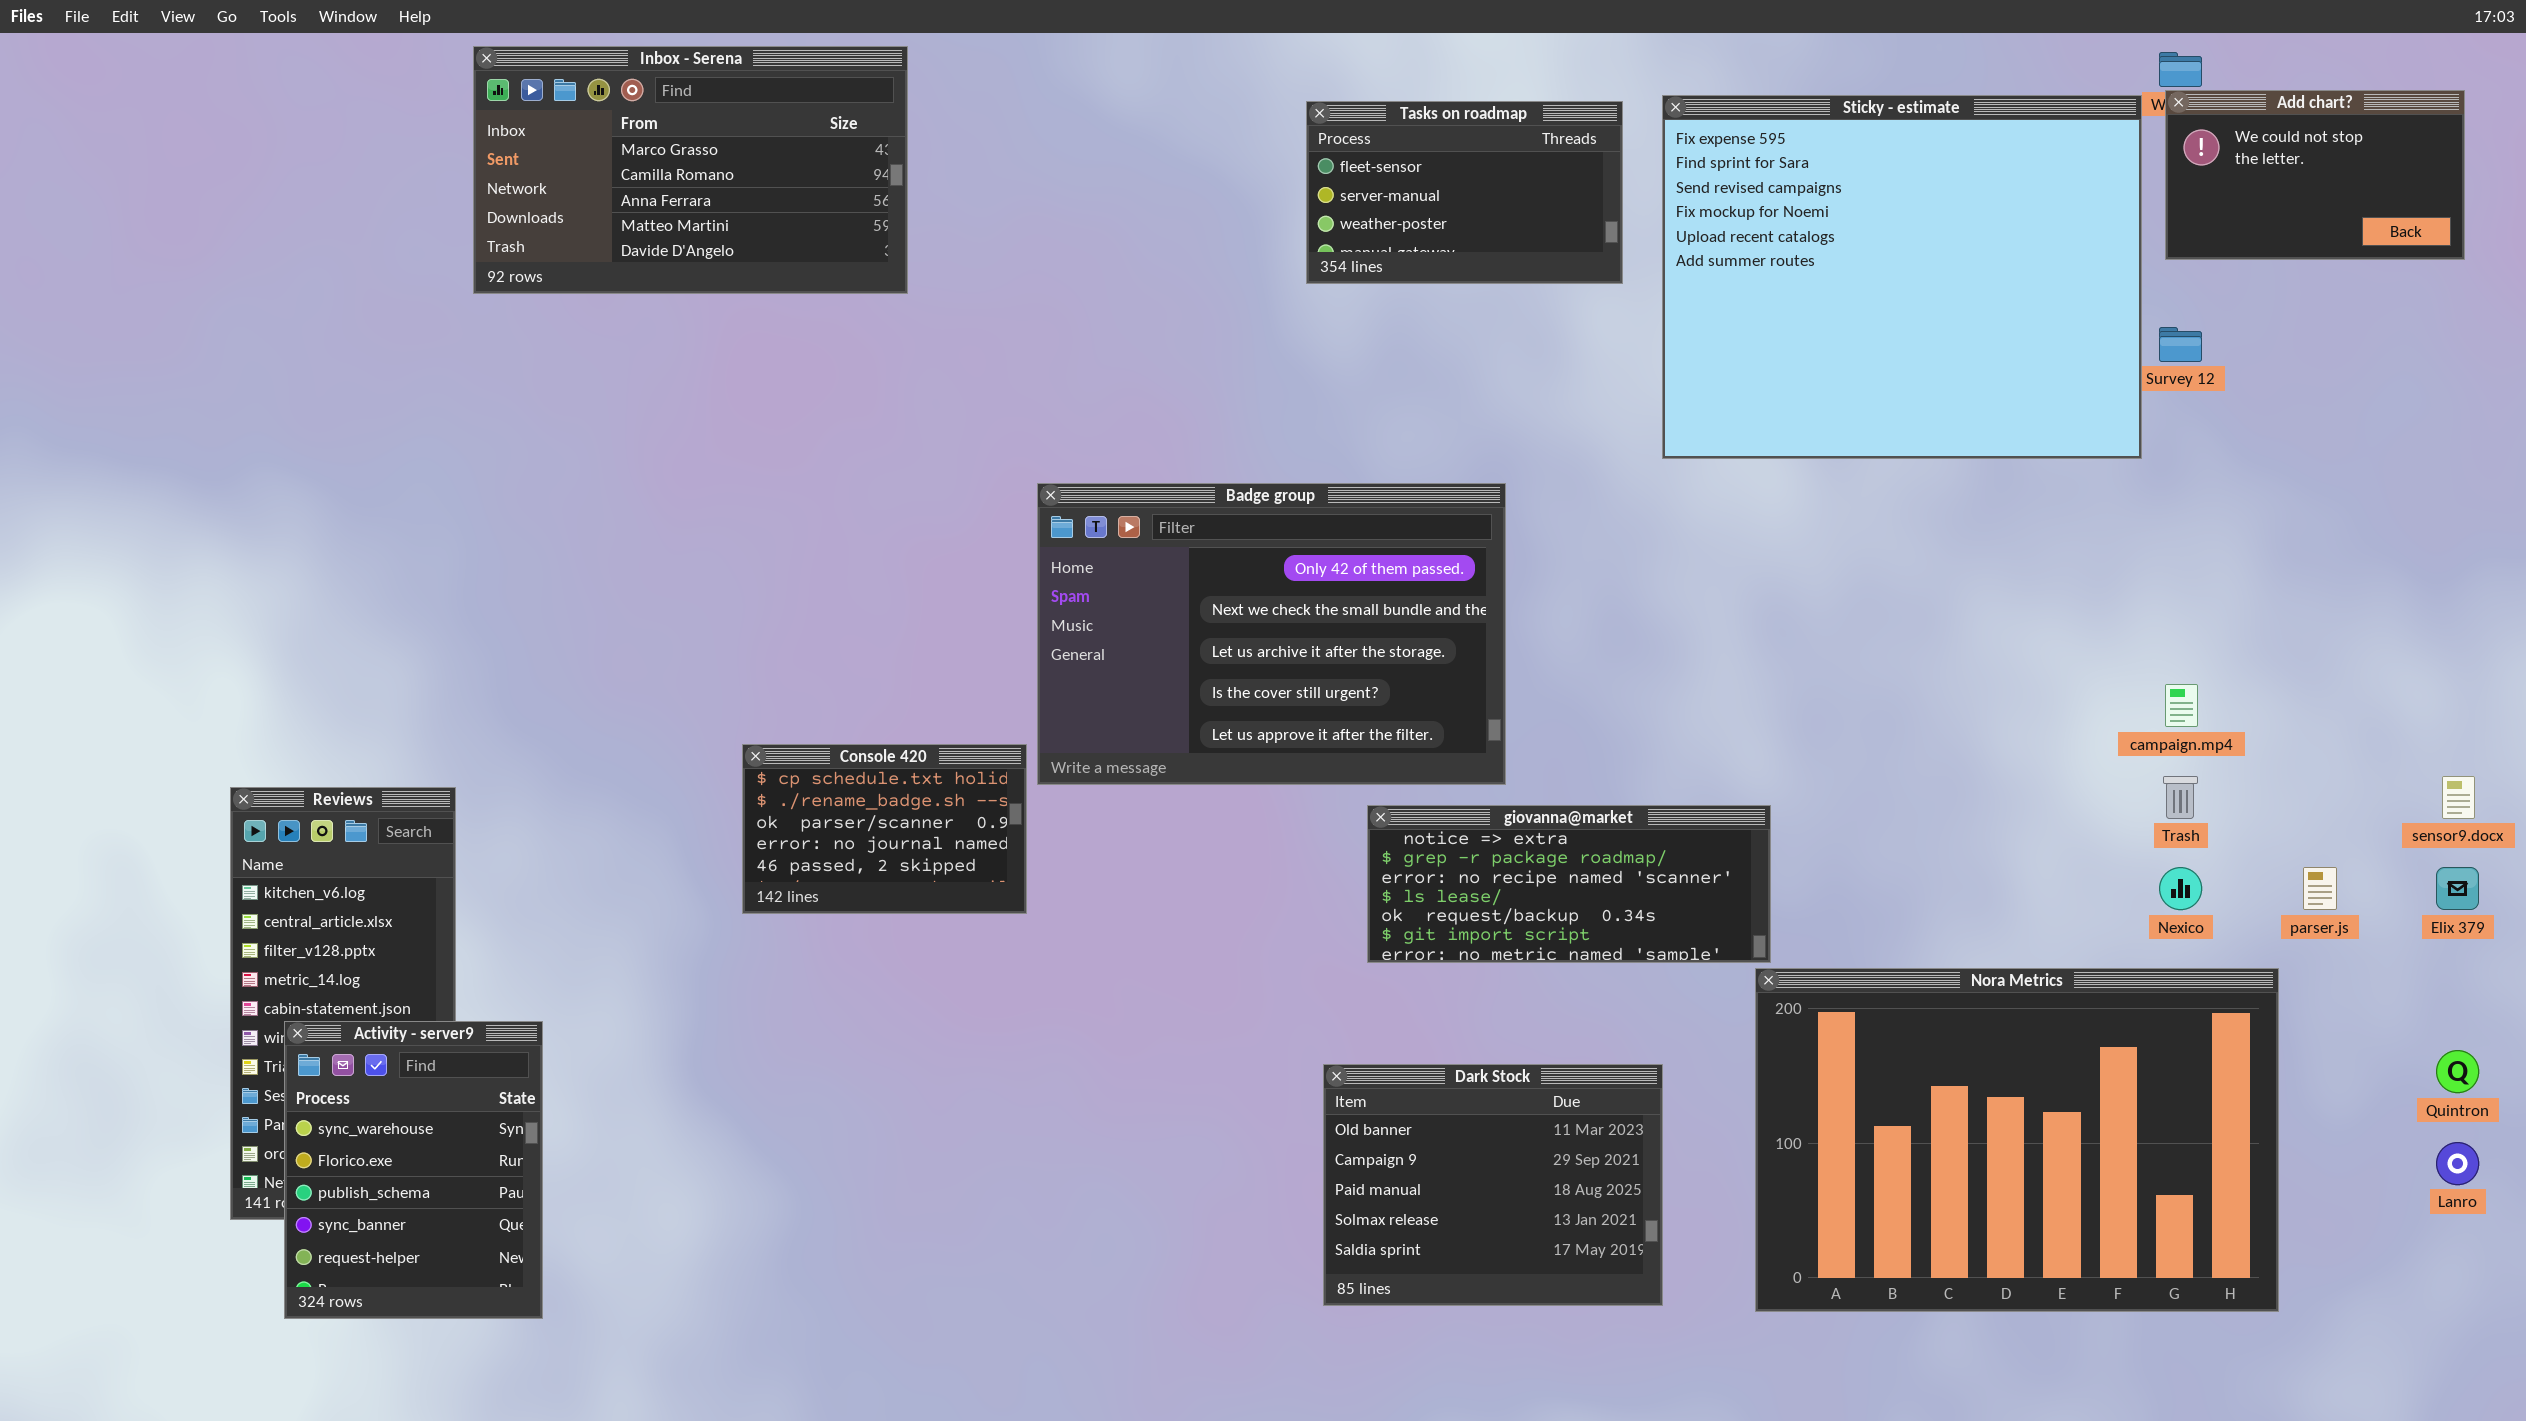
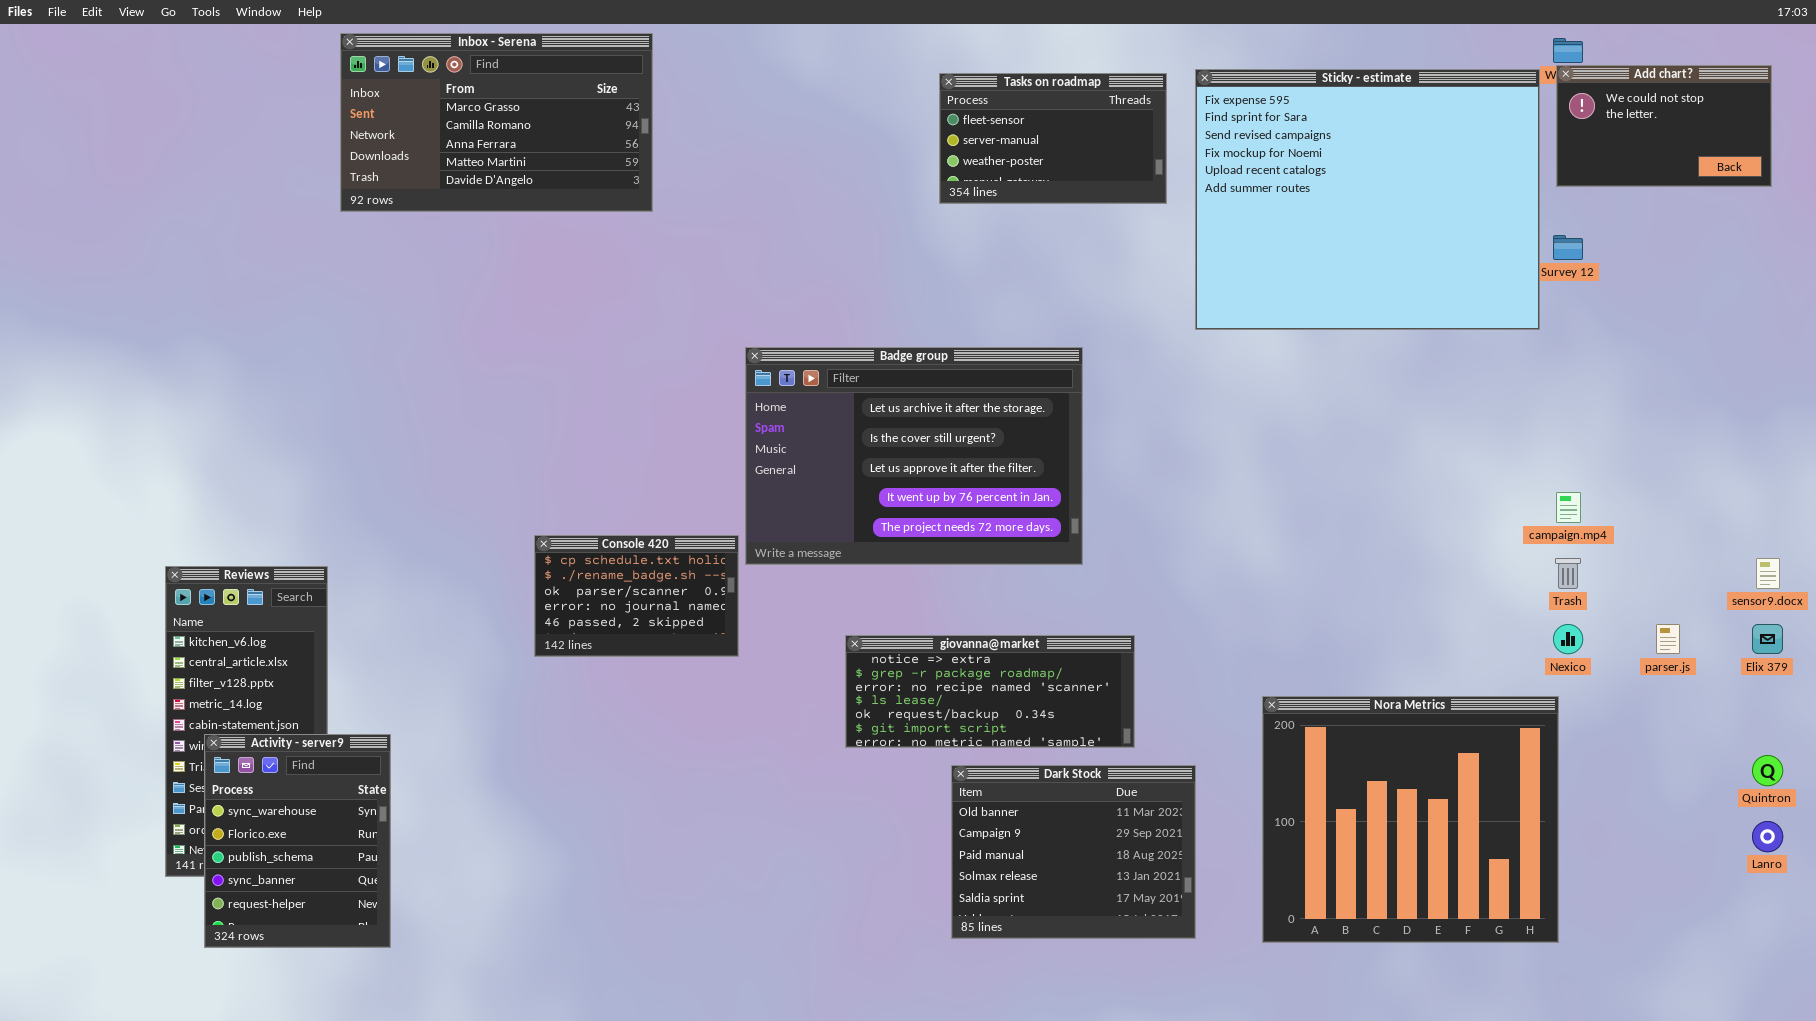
Badge group: [1037,483,1506,785] -> [745,347,1083,565], scrolled down 2 rows
giovanna@market: [1367,805,1771,963] -> [845,635,1135,748], moved
Nora Metrics: [1755,968,2279,1312] -> [1262,696,1559,943], resized

